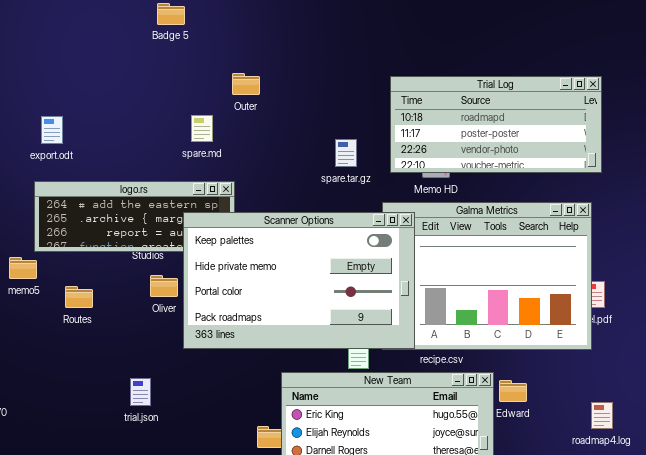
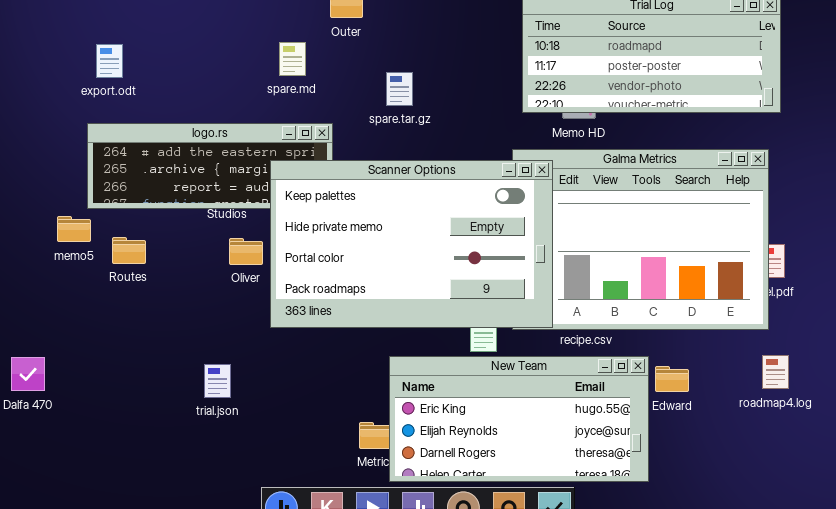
spare.tar.gz: [335,139,357,167] -> [386,72,413,106], moved
Routes: [65,286,93,308] -> [112,237,146,264], moved
roadmap4.log: [591,402,613,429] -> [762,355,789,389], moved

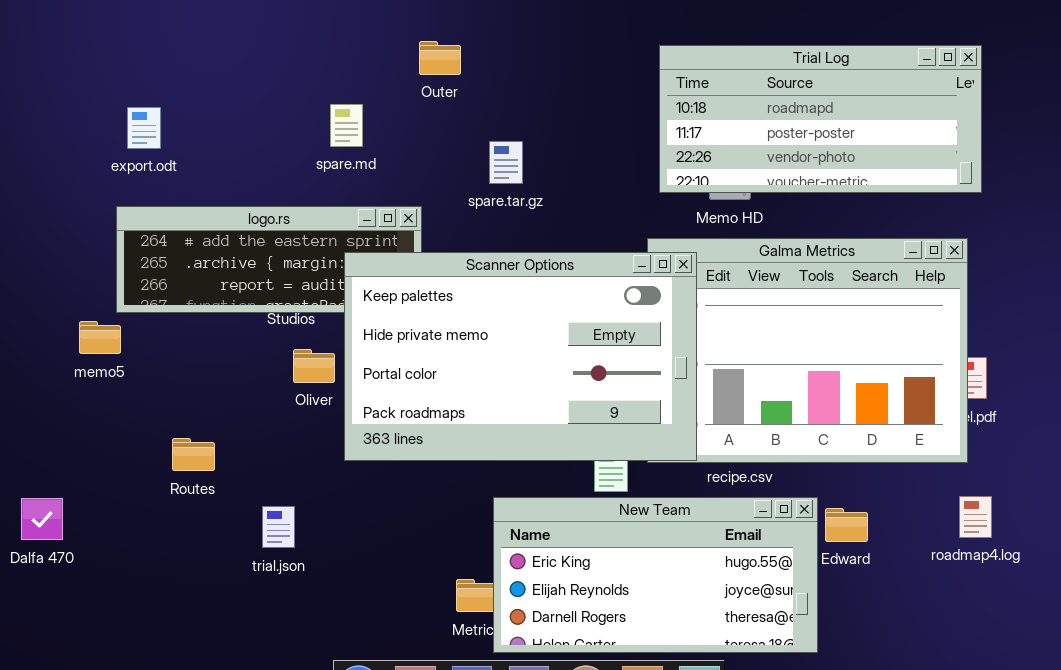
spare.md: [279,42,306,76] -> [330,104,363,147], moved
Routes: [112,237,146,264] -> [172,438,215,471], moved

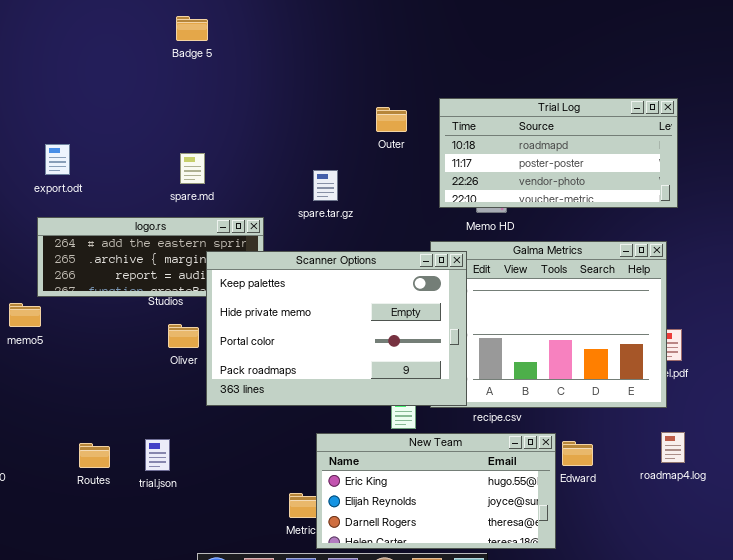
Outer: [419,41,461,75] -> [376,107,407,132], moved
spare.md: [330,104,363,147] -> [180,153,205,184], moved
Routes: [172,438,215,471] -> [79,443,110,468], moved

